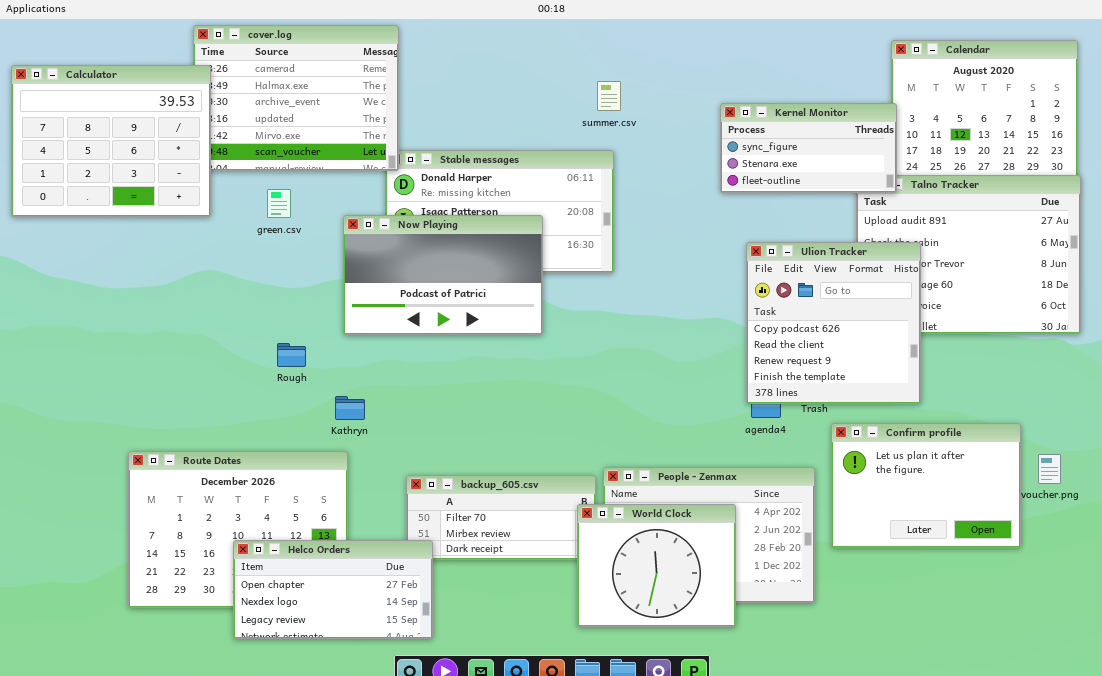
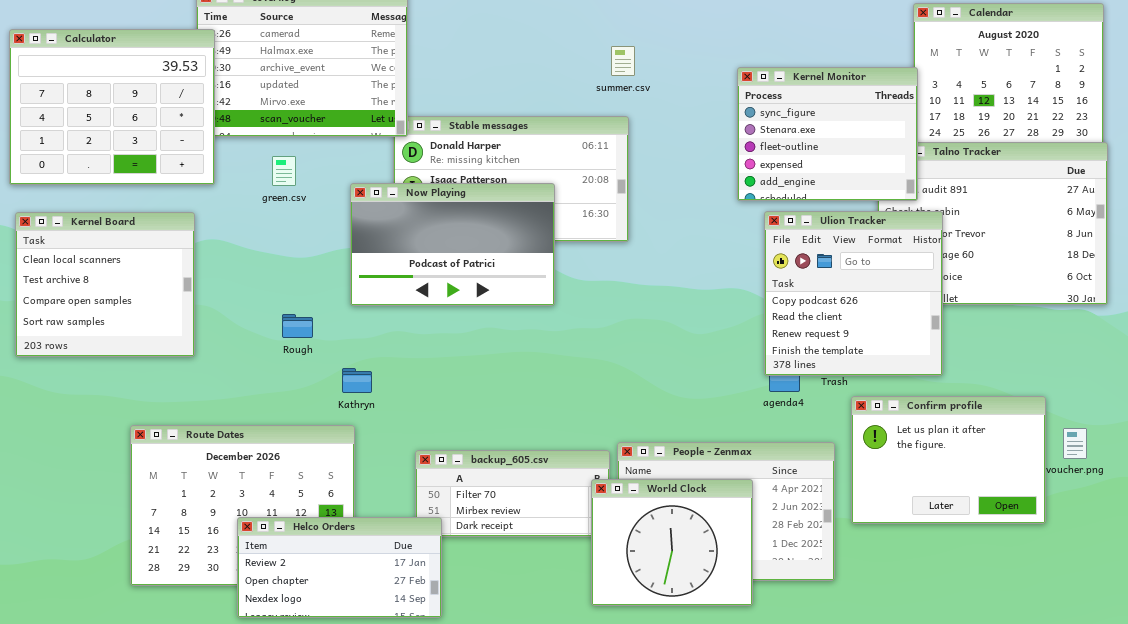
Kernel Monitor: [720,103,897,193] -> [737,67,918,201], resized
Kernel Board: none -> [15,212,195,357], opened
Helco Orders: [233,540,433,639] -> [237,517,442,618], scrolled up 1 row

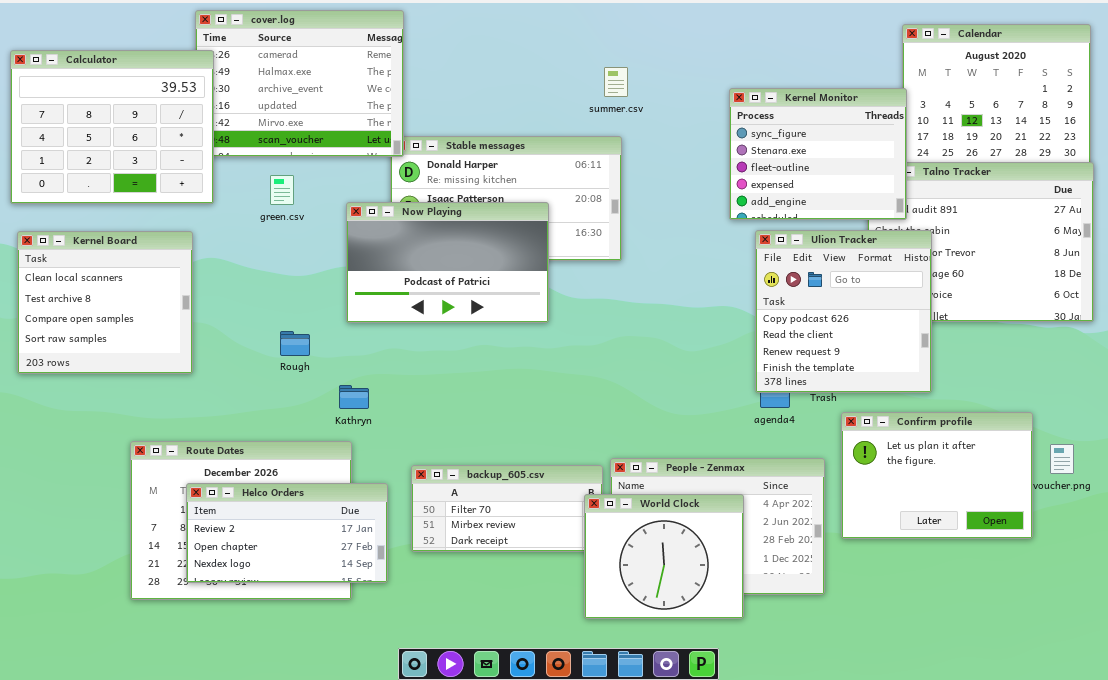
Helco Orders: [237,517,442,618] -> [186,483,388,583], moved

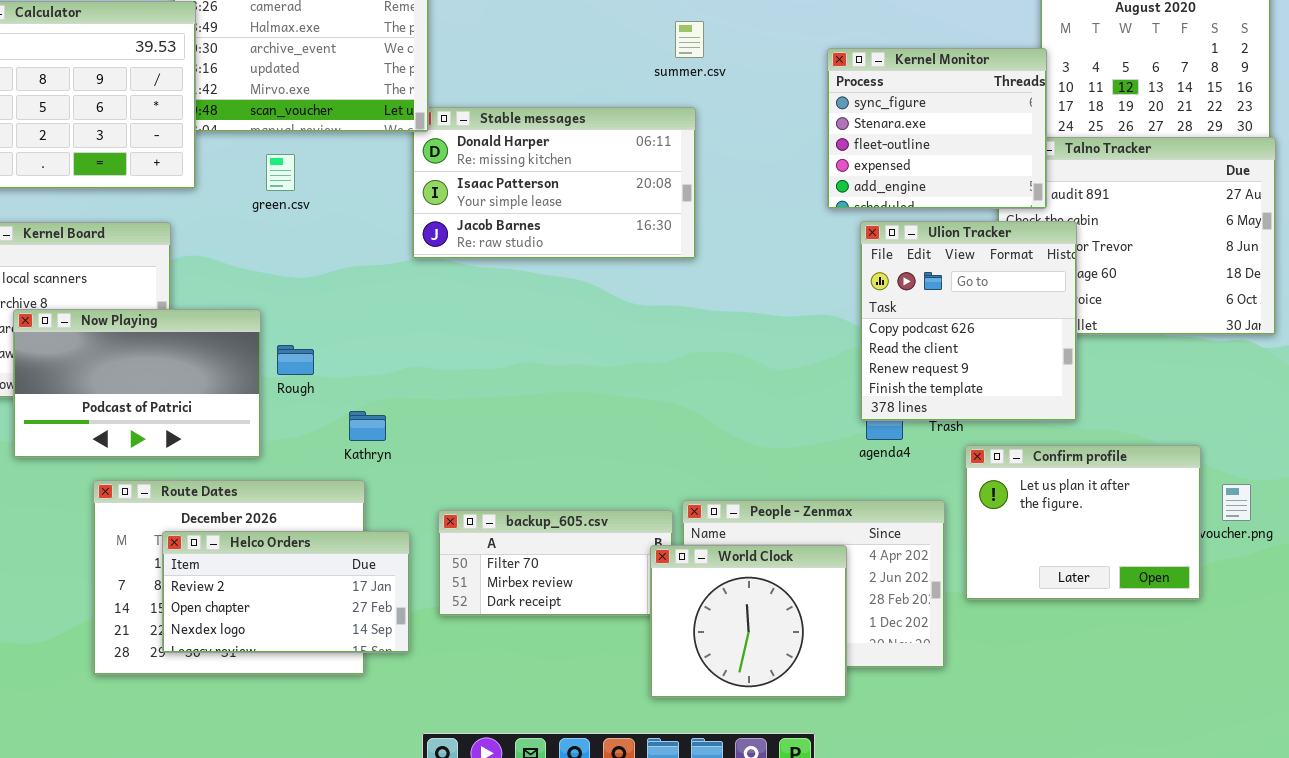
Now Playing: [346,202,549,323] -> [13,309,261,458], moved

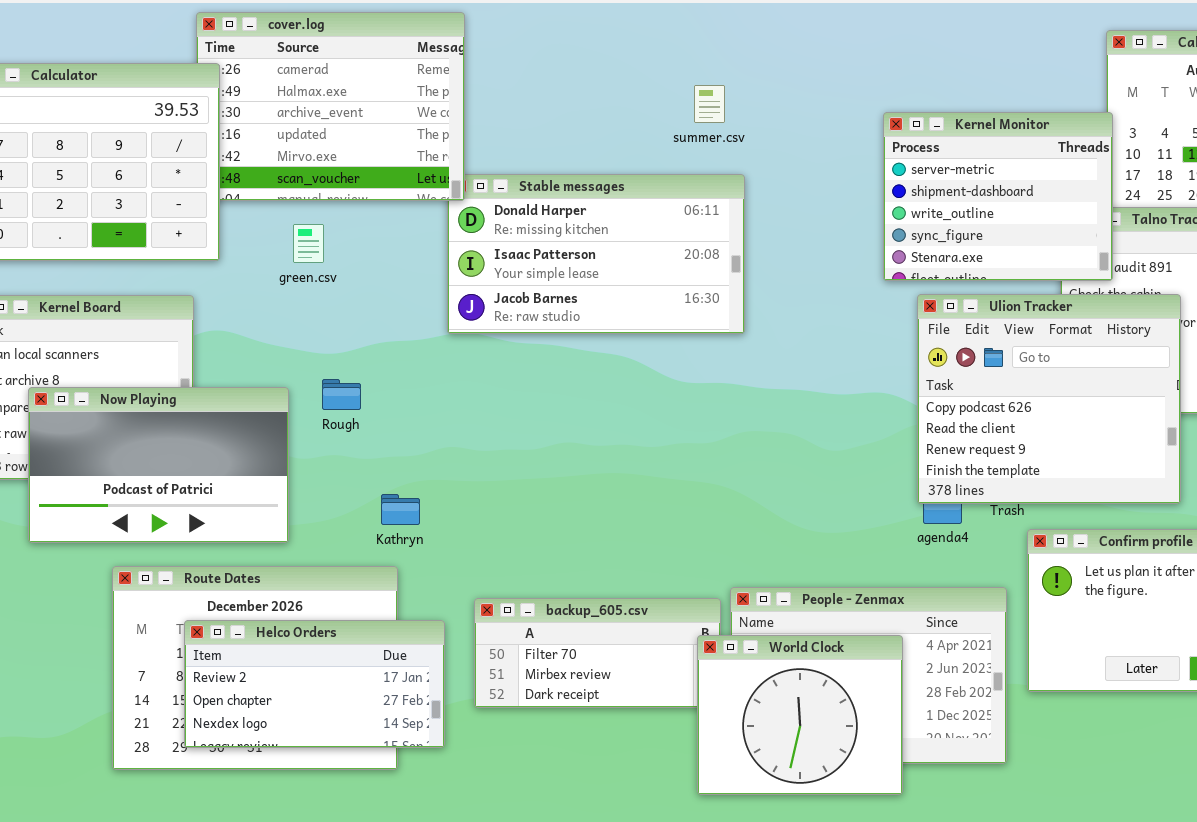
summer.csv: [675,21,704,58] -> [694,85,725,123], moved
Kernel Monitor: [827,48,1047,209] -> [883,112,1113,281], scrolled up 3 rows
Ulion Tracker: [860,221,1077,421] -> [917,294,1181,504], resized
Rough: [277,345,314,375] -> [322,379,361,410], moved

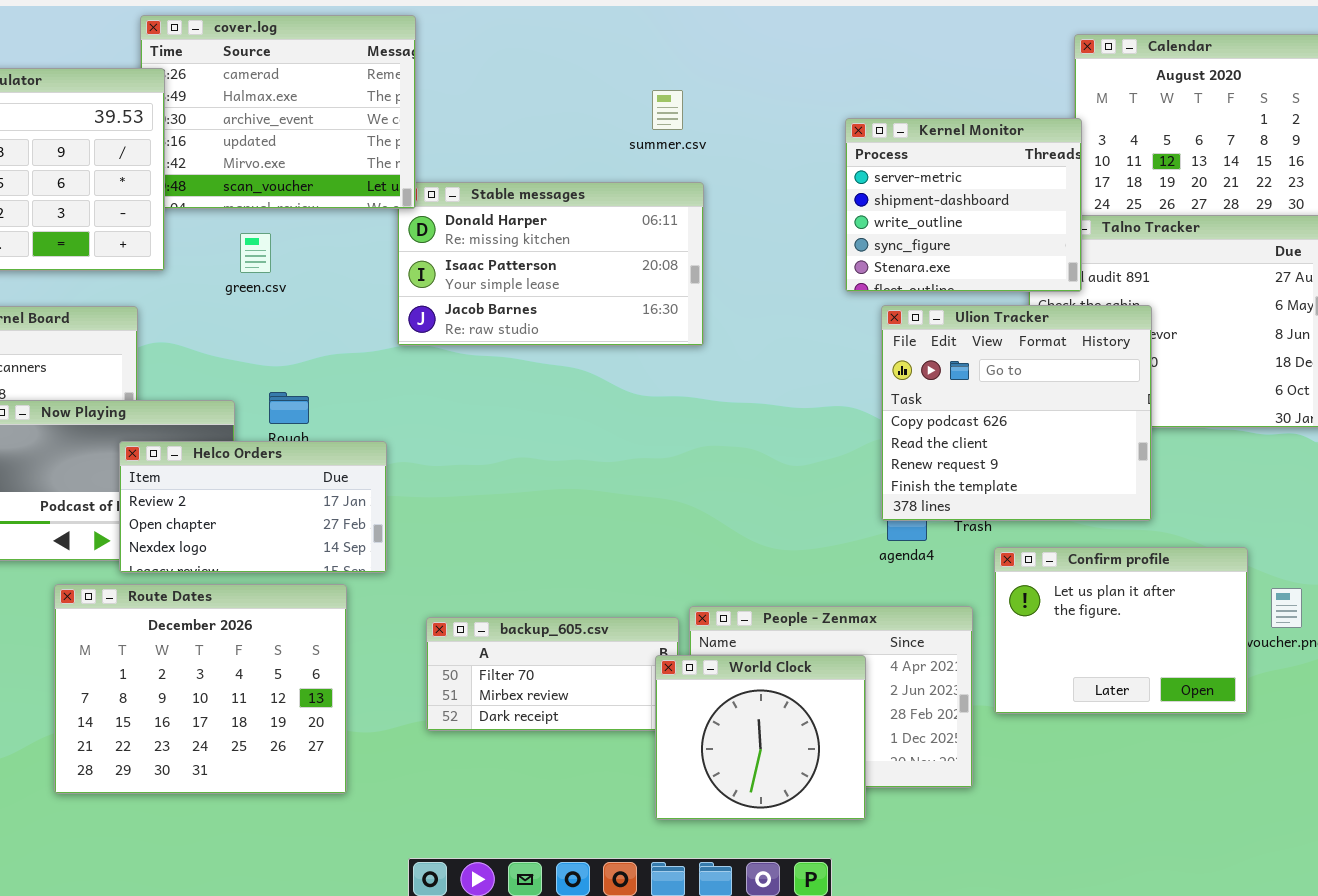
Helco Orders: [184,620,445,748] -> [119,441,387,573], moved

